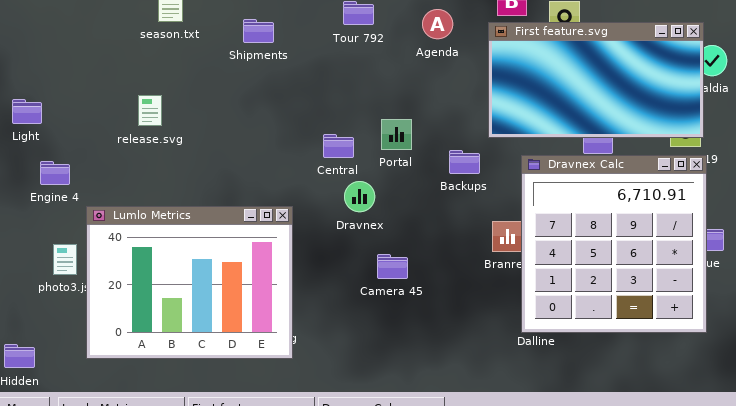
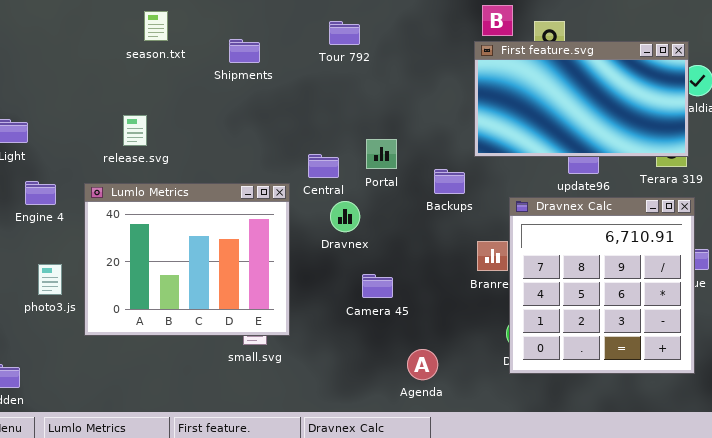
Agenda: [422,9,453,39] -> [407,349,438,380], moved
Dravnex Calc: [521,155,707,333] -> [509,197,695,374], moved
Lumlo Metrics: [86,206,293,359] -> [84,183,290,336], moved

